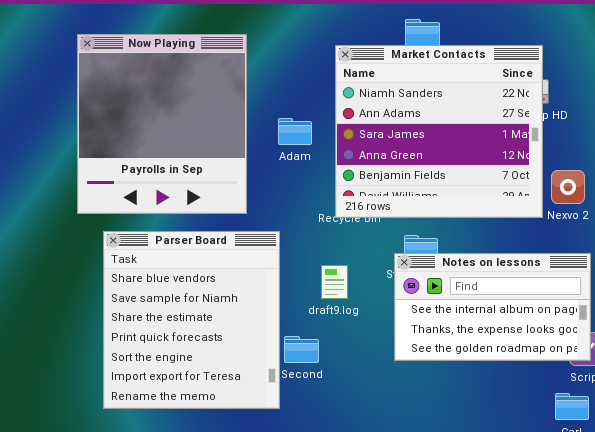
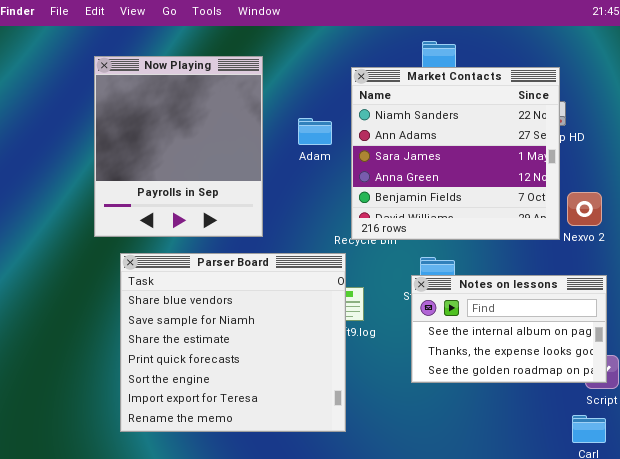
Adam: [278,118,312,145] -> [298,118,332,145], moved
Parser Board: [103,231,280,409] -> [120,253,346,432], resized

